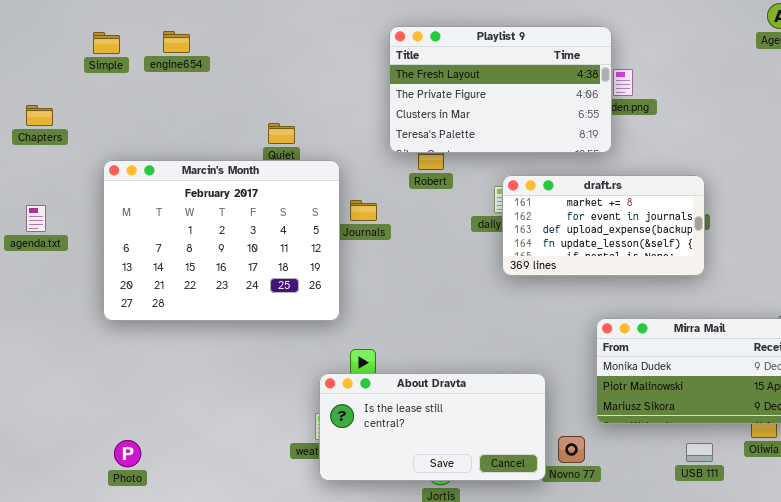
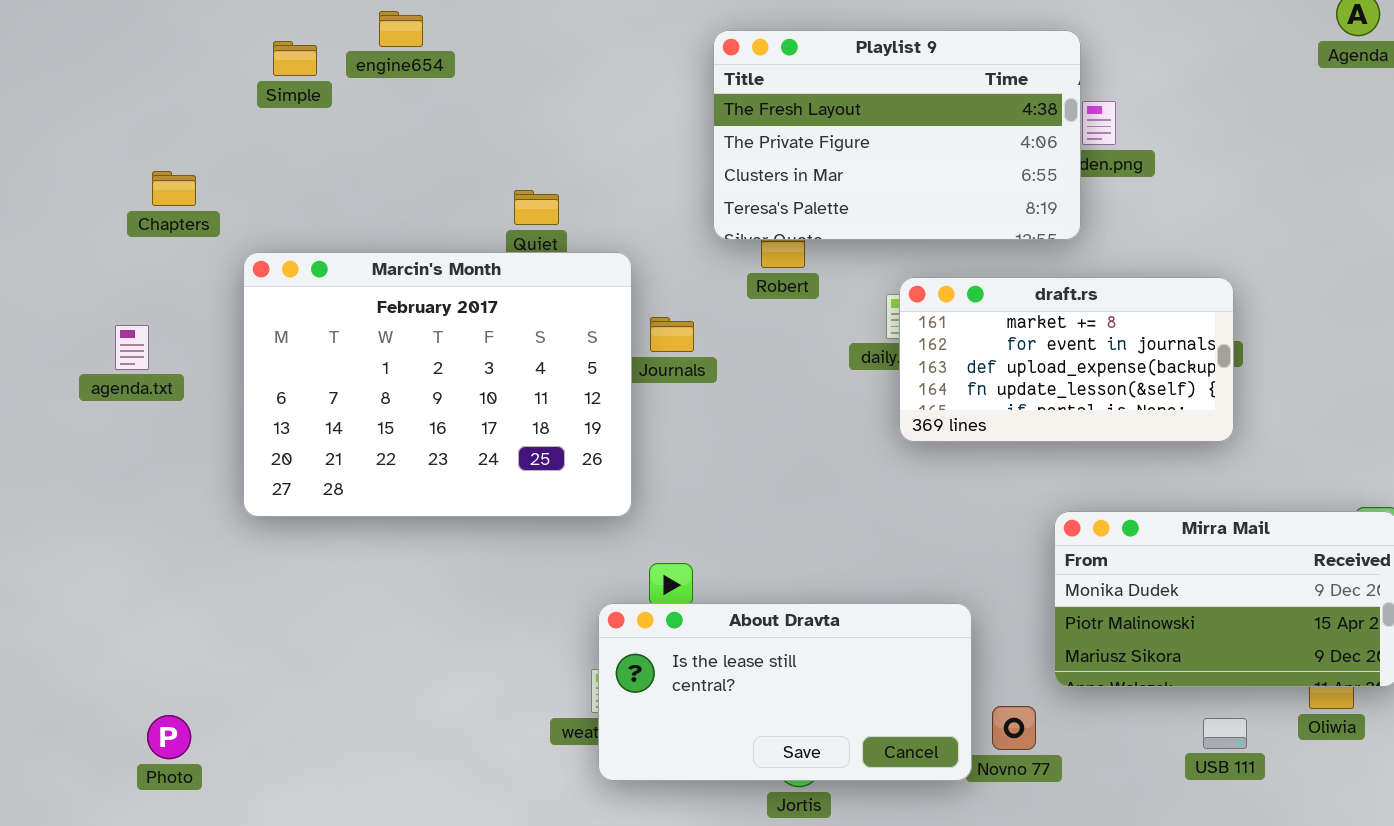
engine654: [163,31,190,53] -> [379,11,423,47], moved
Simple: [93,32,120,54] -> [273,41,317,76], moved
Chapters: [26,105,53,126] -> [152,171,196,206], moved
Photo: [114,440,141,467] -> [147,715,191,759], moved

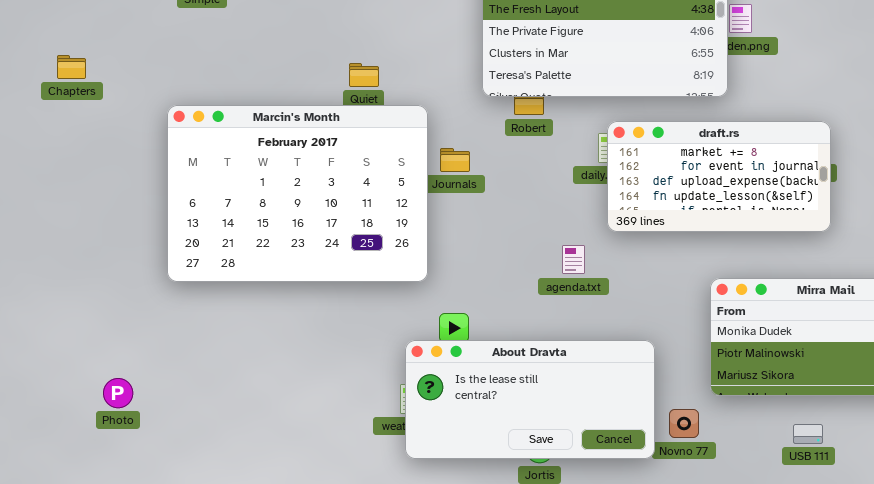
Chapters: [152,171,196,206] -> [57,55,86,79], moved
agenda.txt: [115,325,149,370] -> [562,245,585,274], moved
Photo: [147,715,191,759] -> [103,378,133,408], moved
USB 111: [1203,718,1247,749] -> [793,424,823,444], moved

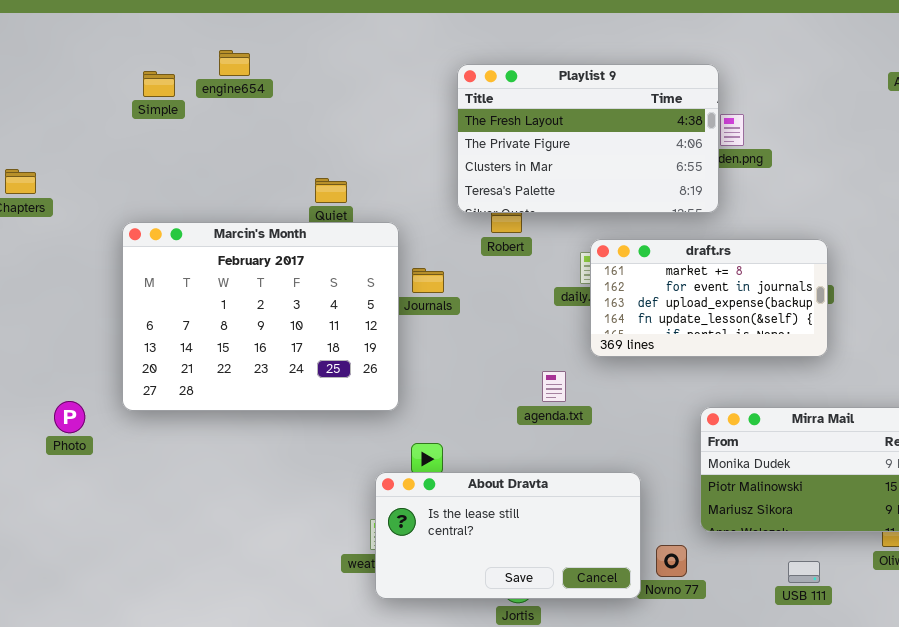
Photo: [103,378,133,408] -> [54,401,85,433], moved

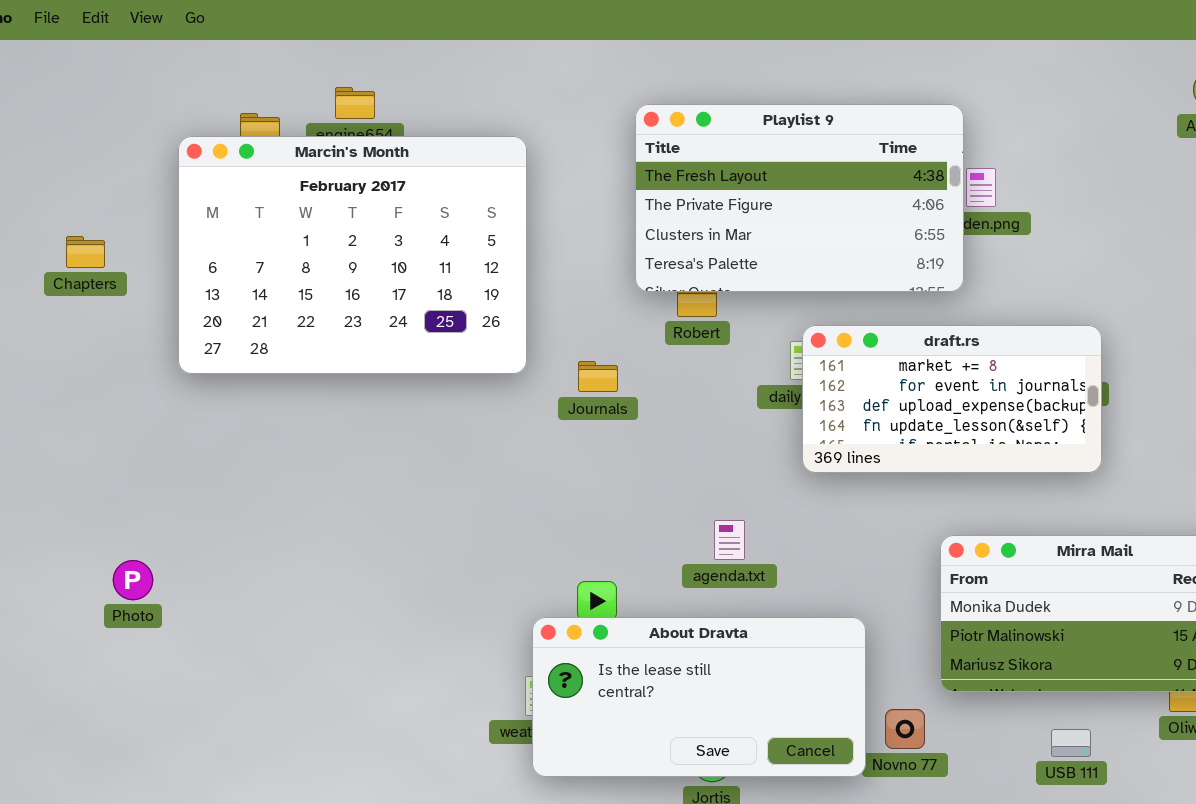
Marcin's Month: [122,222,399,411] -> [178,136,527,374], moved
agenda.txt: [542,371,566,402] -> [714,520,745,560], moved
Photo: [54,401,85,433] -> [113,560,153,600], moved

